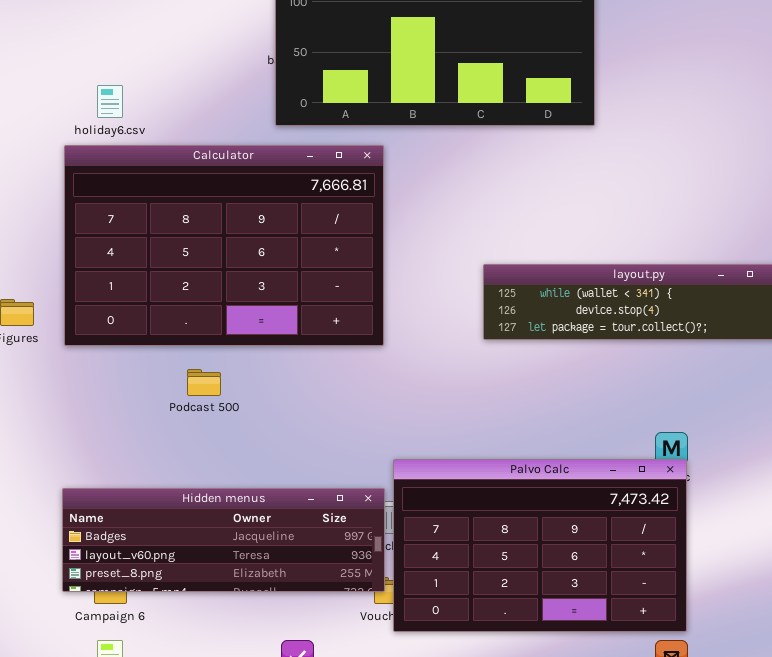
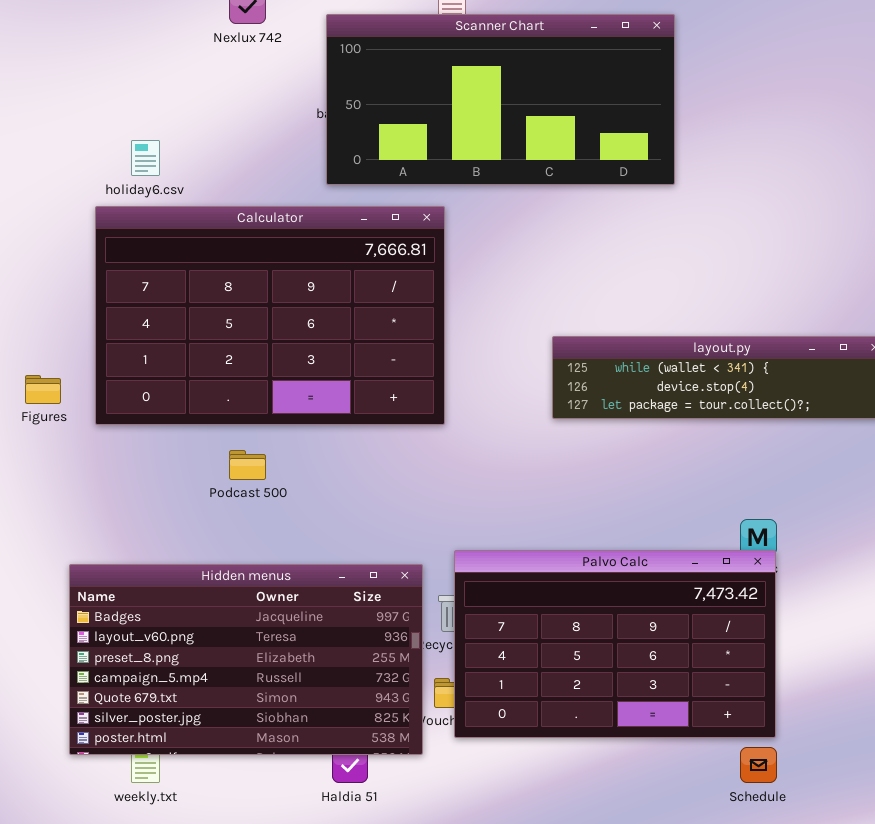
Hidden menus: [62,488,385,592] -> [69,564,423,755], moved, resized

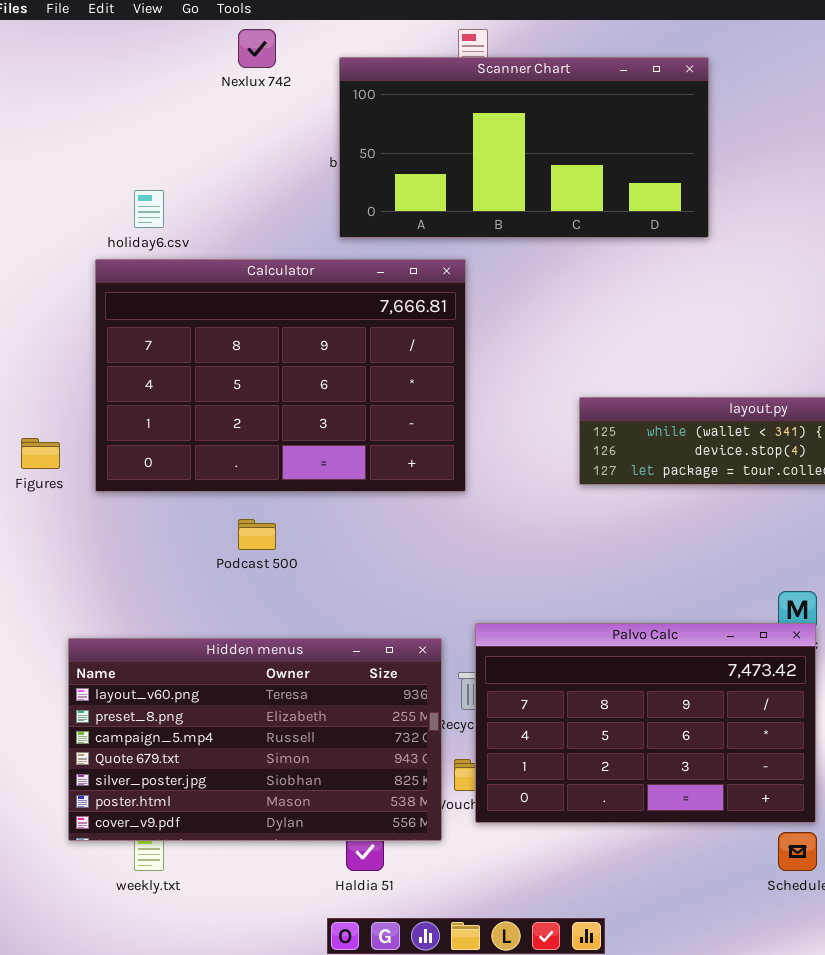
Hidden menus: [69,564,423,755] -> [68,638,442,841], scrolled down 1 row

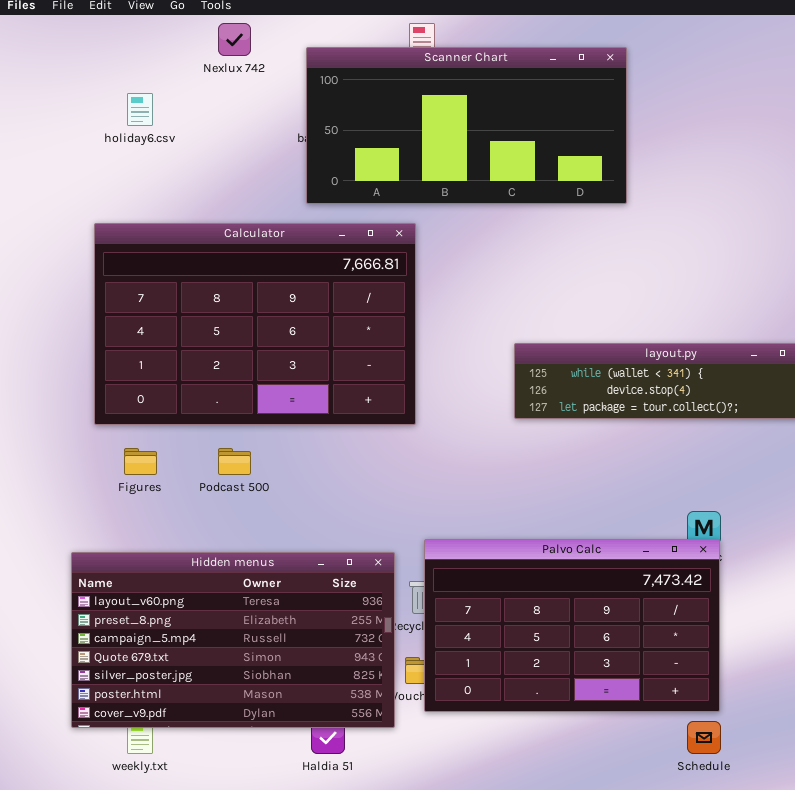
holiday6.csv: [134,190,164,228] -> [127,93,153,126], moved
Figures: [21,438,60,469] -> [124,448,157,475], moved

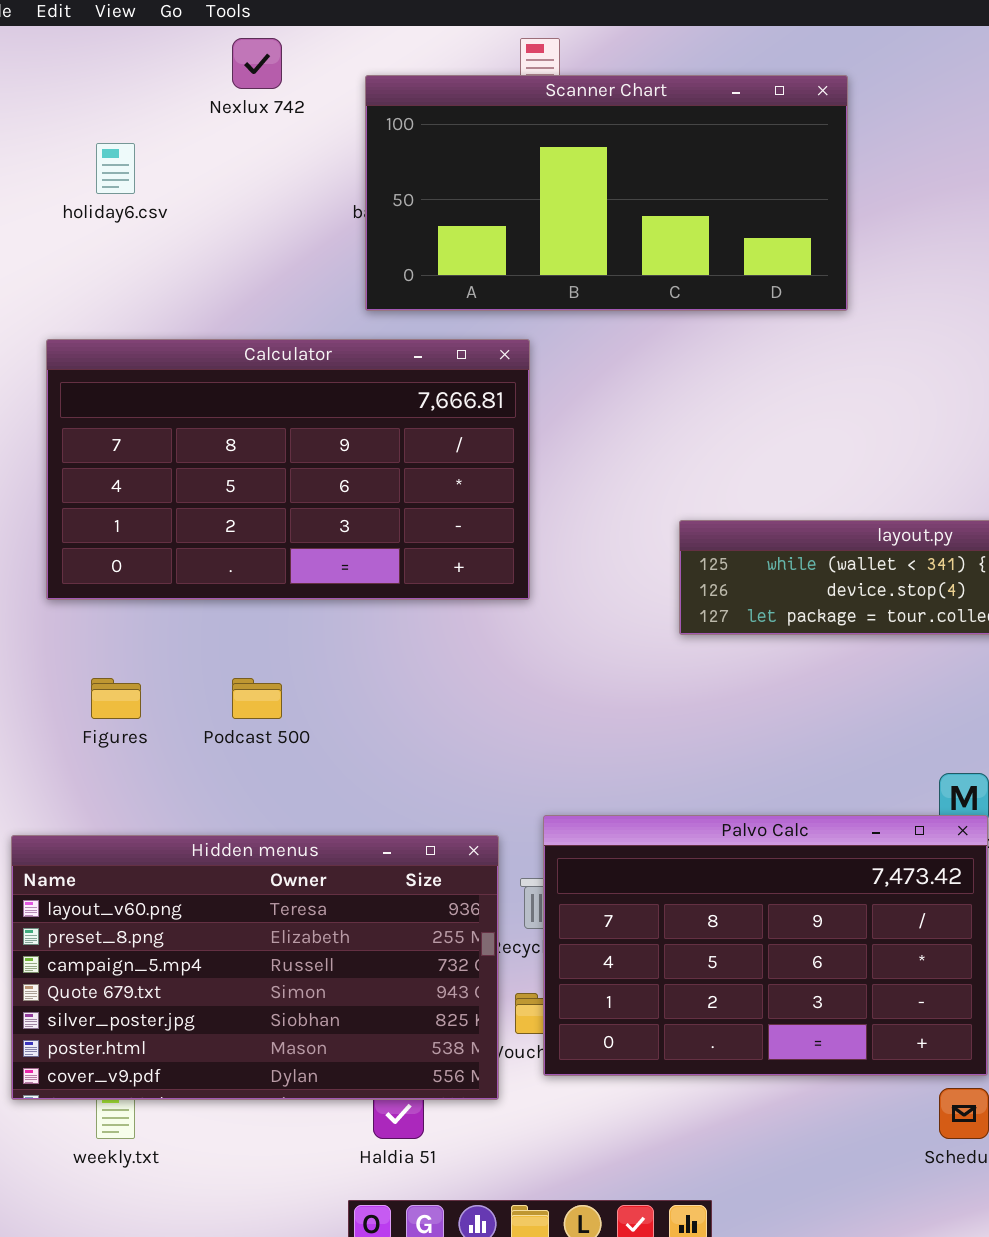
Calculator: [94,223,416,425] -> [46,339,530,600], resized

